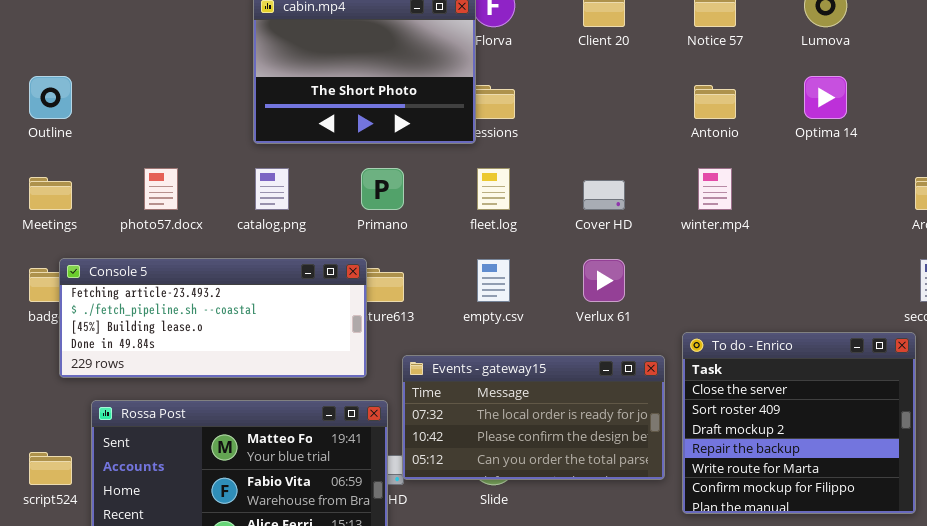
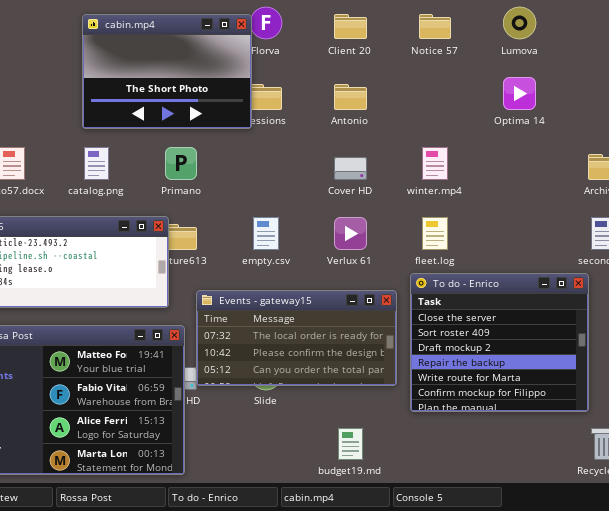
Antonio: [694,85,736,119] -> [334,84,367,110], moved
fleet.log: [477,168,510,210] -> [422,217,448,250], moved

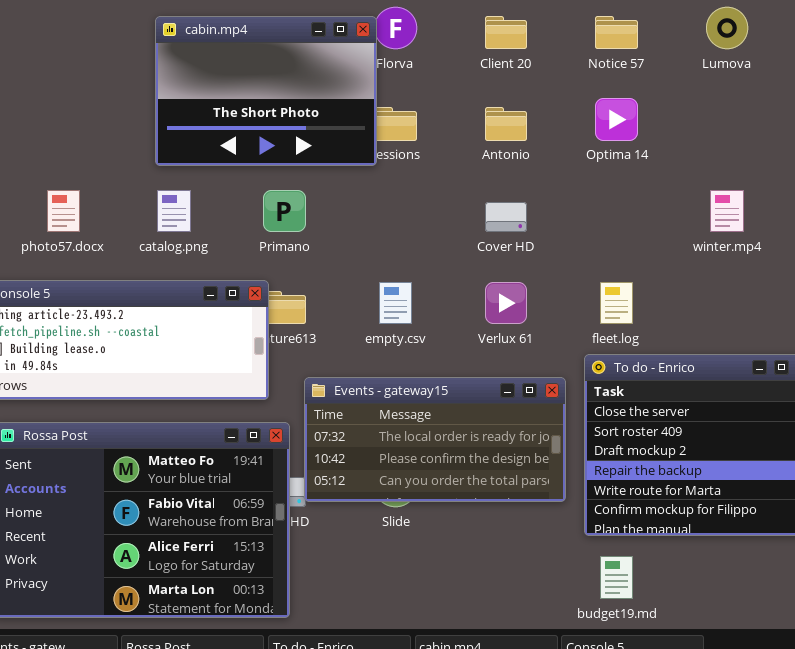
Optima 14: [503,77,536,110] -> [595,98,638,141], moved
winter.mp4: [422,147,448,180] -> [710,190,744,232], moved
budget19.md: [338,428,363,460] -> [600,556,633,599], moved

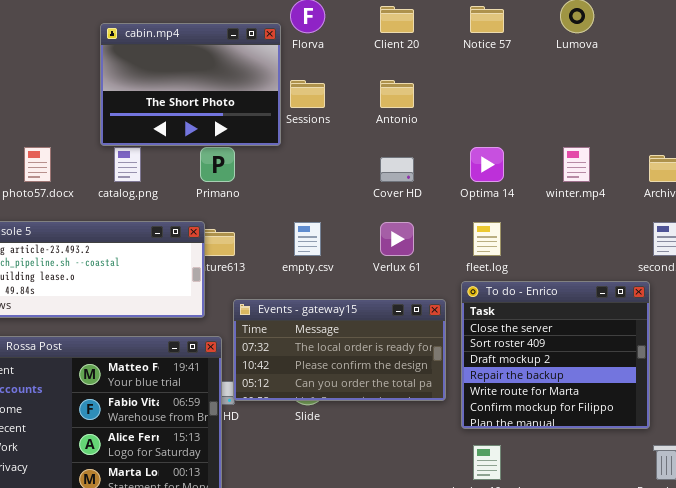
cabin.mp4: [155,16,377,166] -> [100,23,281,146], moved
Optima 14: [595,98,638,141] -> [470,147,504,182], moved

